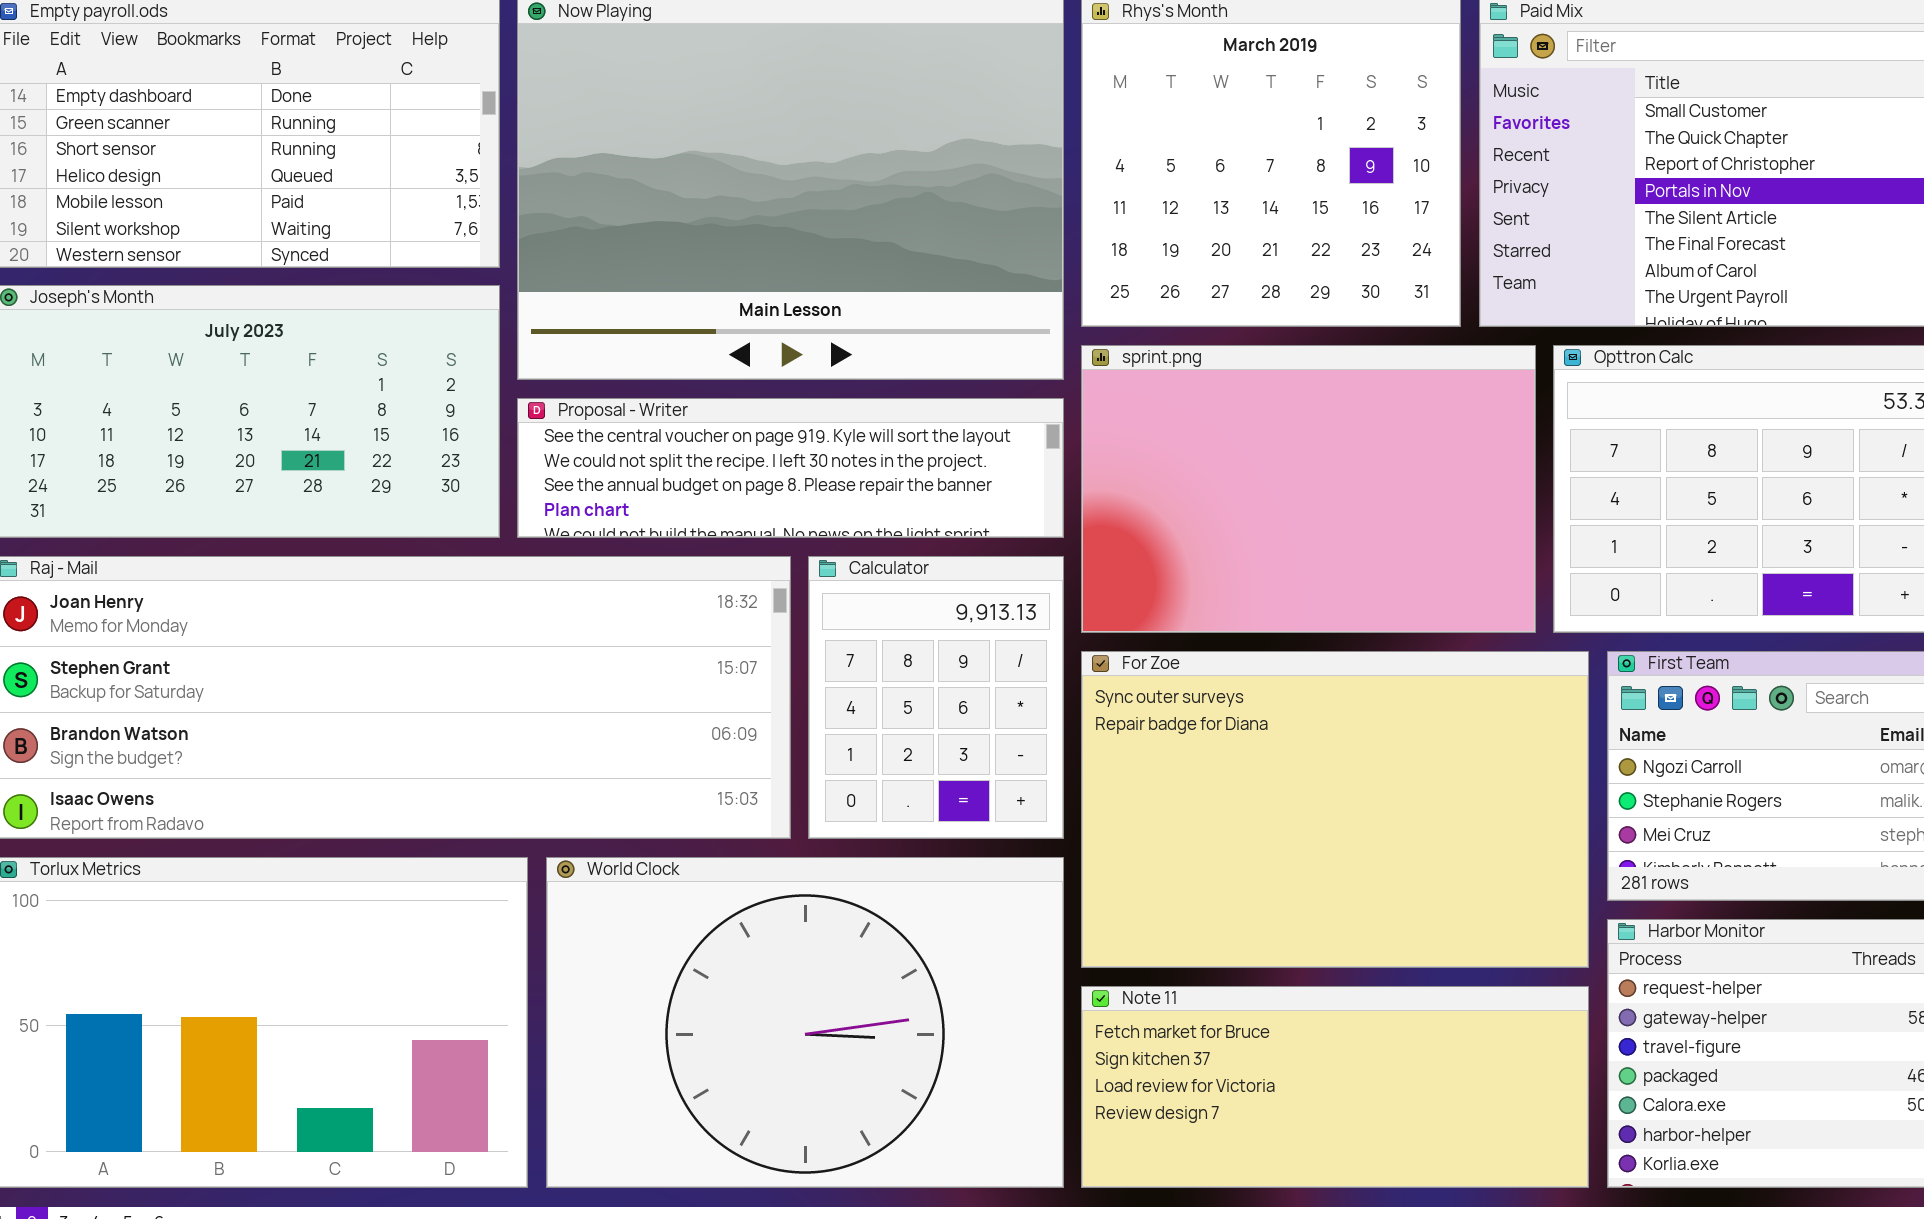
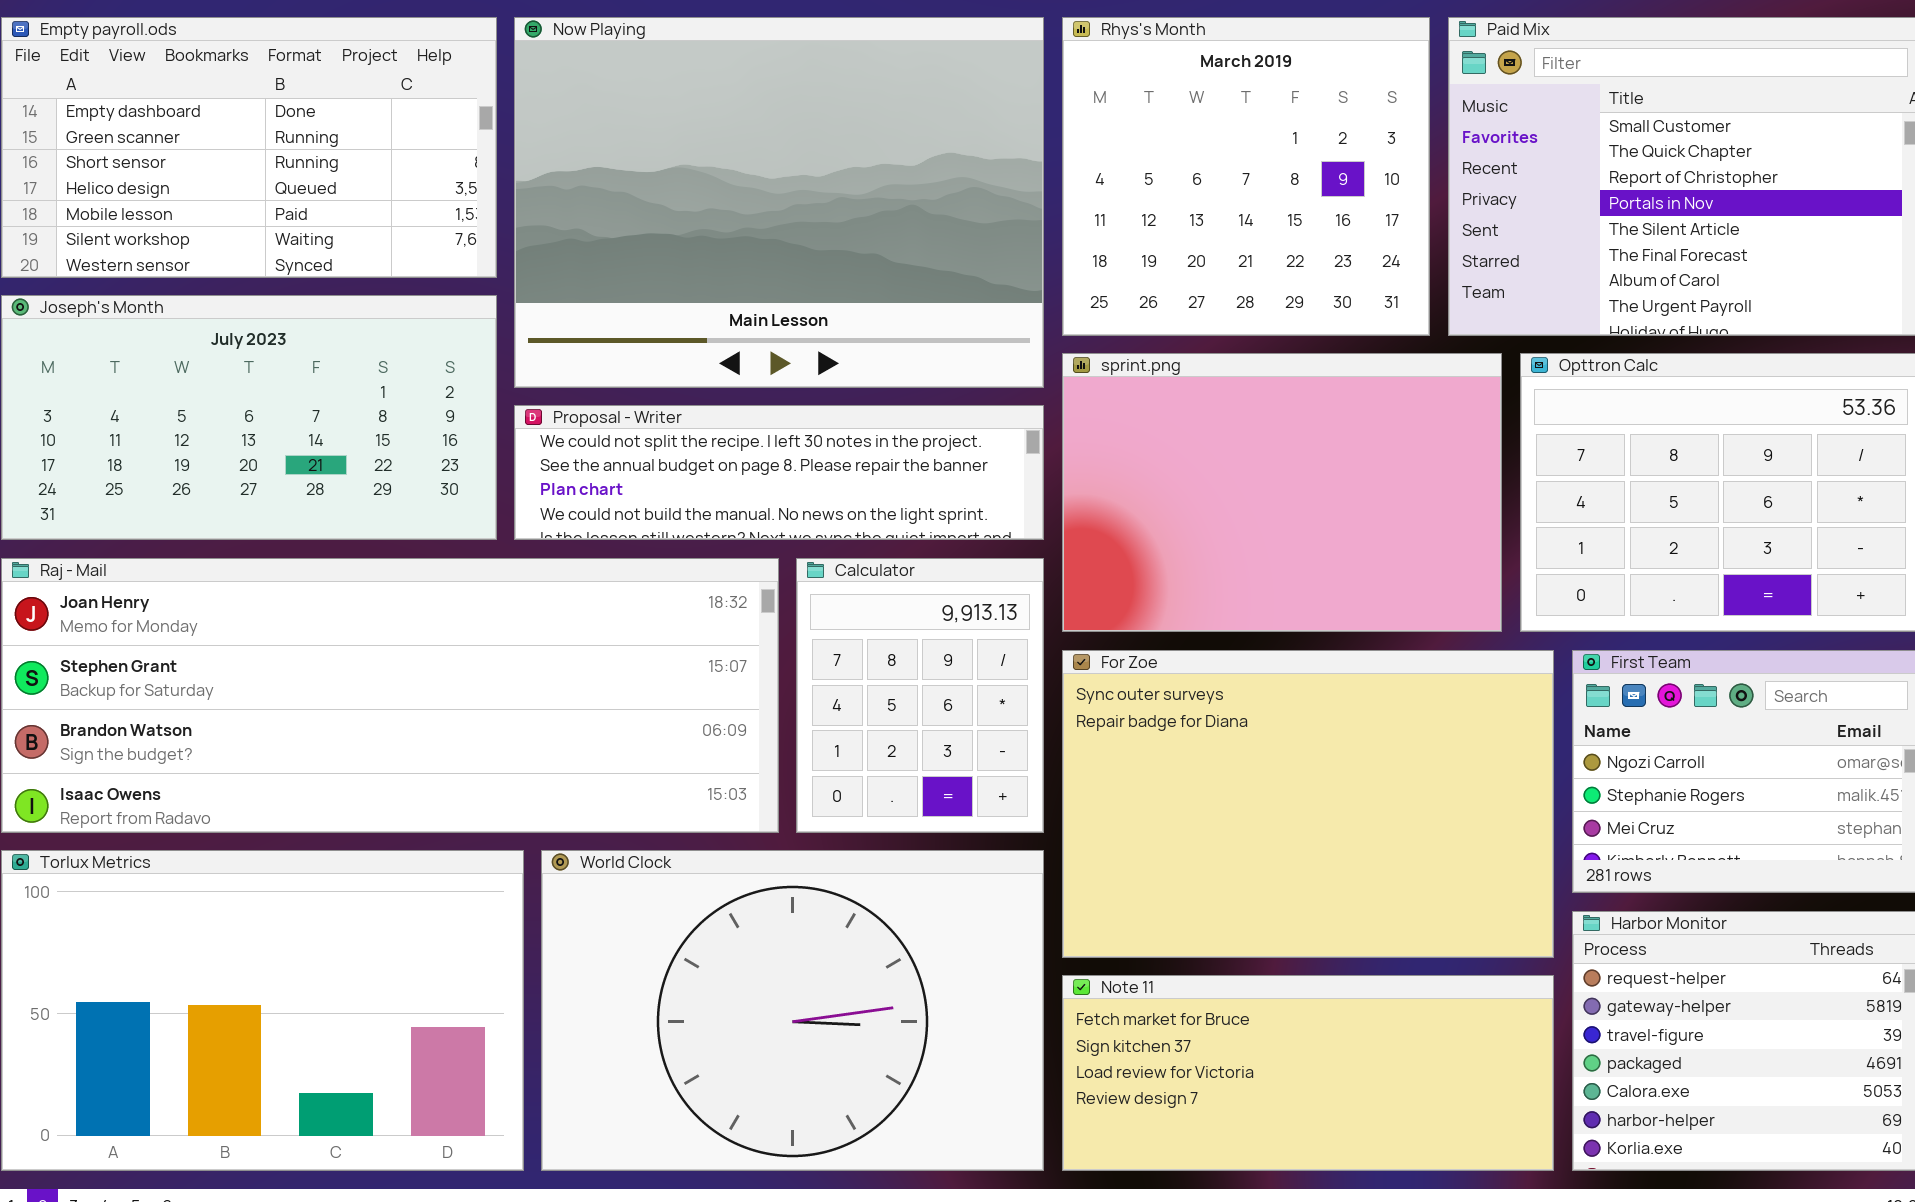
Proposal - Writer: [517,398,1064,538] -> [514,405,1044,540], scrolled down 1 row

